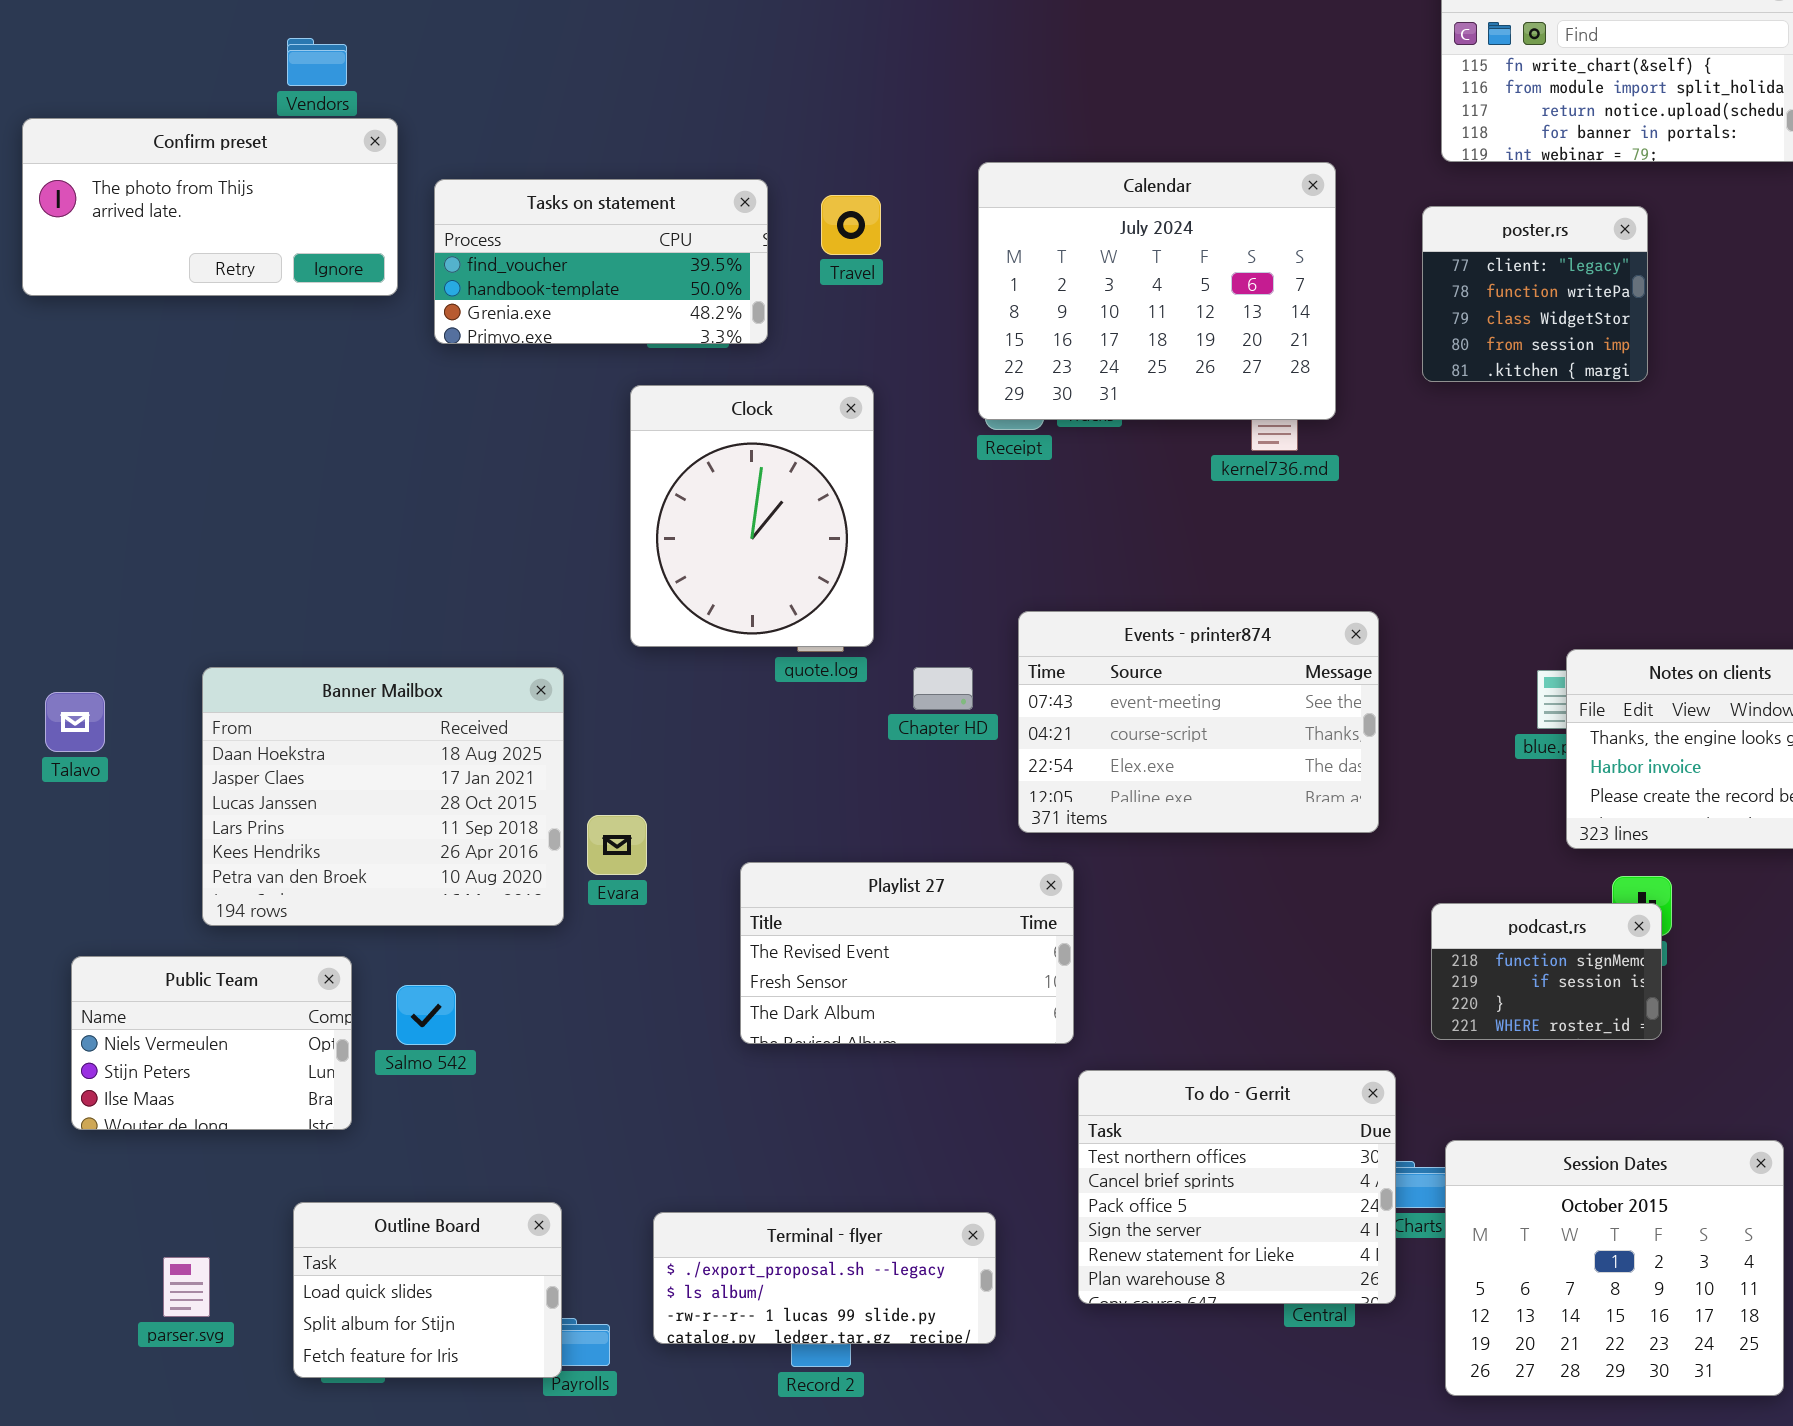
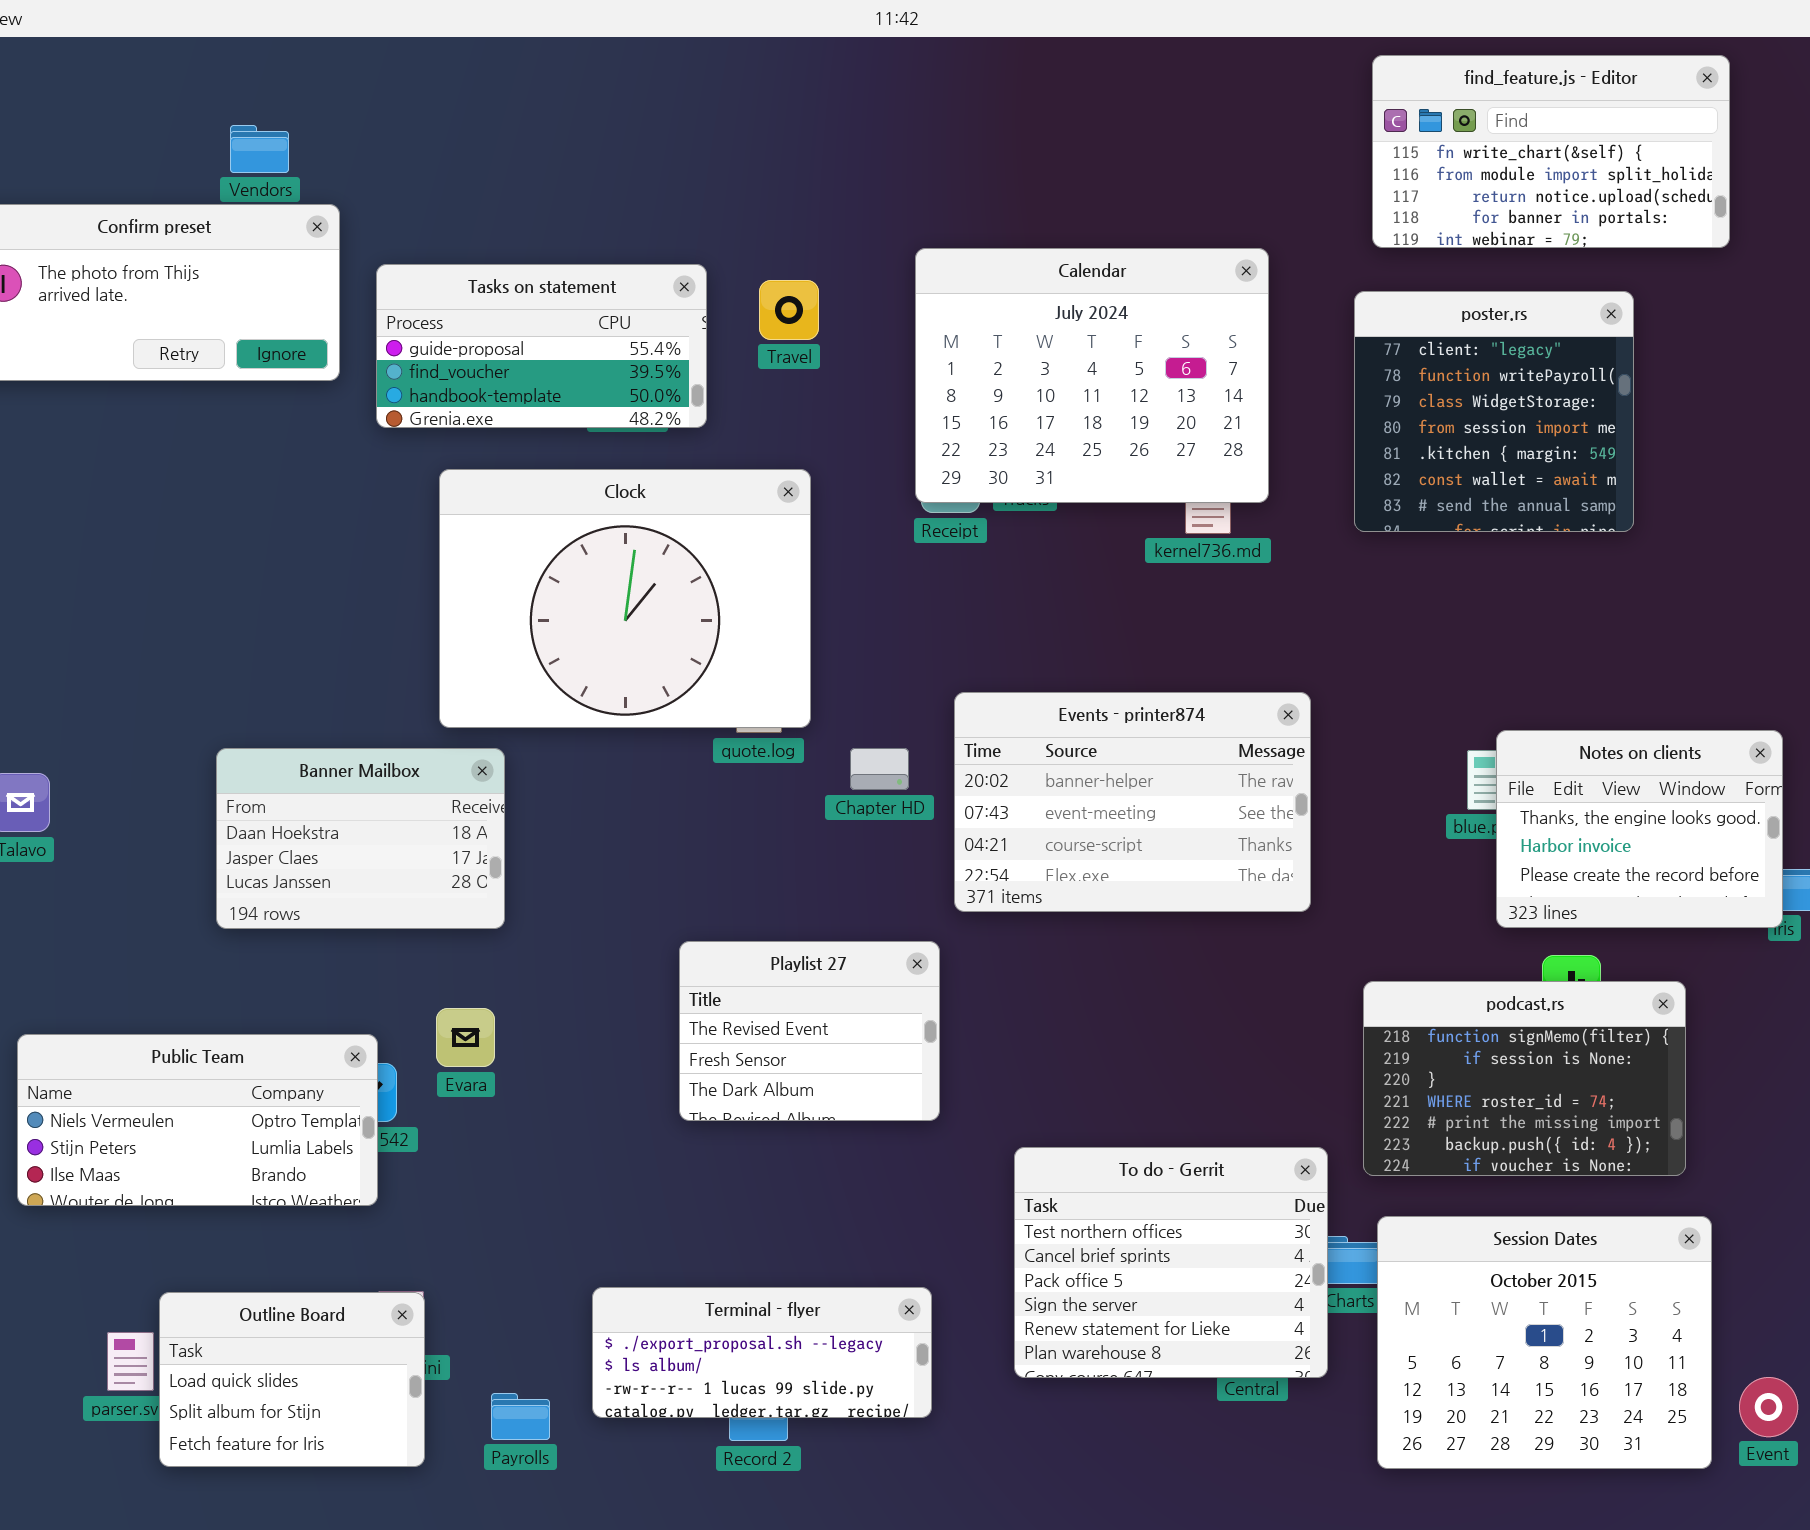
Tasks on statement: [434,179,768,344] -> [376,264,707,428], scrolled up 1 row
poster.rs: [1422,206,1648,382] -> [1354,291,1634,532], resized
Clock: [630,385,874,647] -> [439,469,811,728], resized
Events - printer874: [1018,611,1379,833] -> [954,692,1311,912], scrolled up 1 row
Banner Mailbox: [202,667,564,926] -> [216,748,505,929], resized
Evara: [587,815,647,875] -> [436,1008,495,1067], moved
Playlist 27: [740,862,1074,1044] -> [679,941,940,1121], resized
podcast.rs: [1431,903,1662,1040] -> [1363,981,1686,1176], resized
Public Team: [71,956,352,1130] -> [17,1034,378,1206], resized
Outline Board: [293,1202,562,1378] -> [159,1292,425,1467], moved

